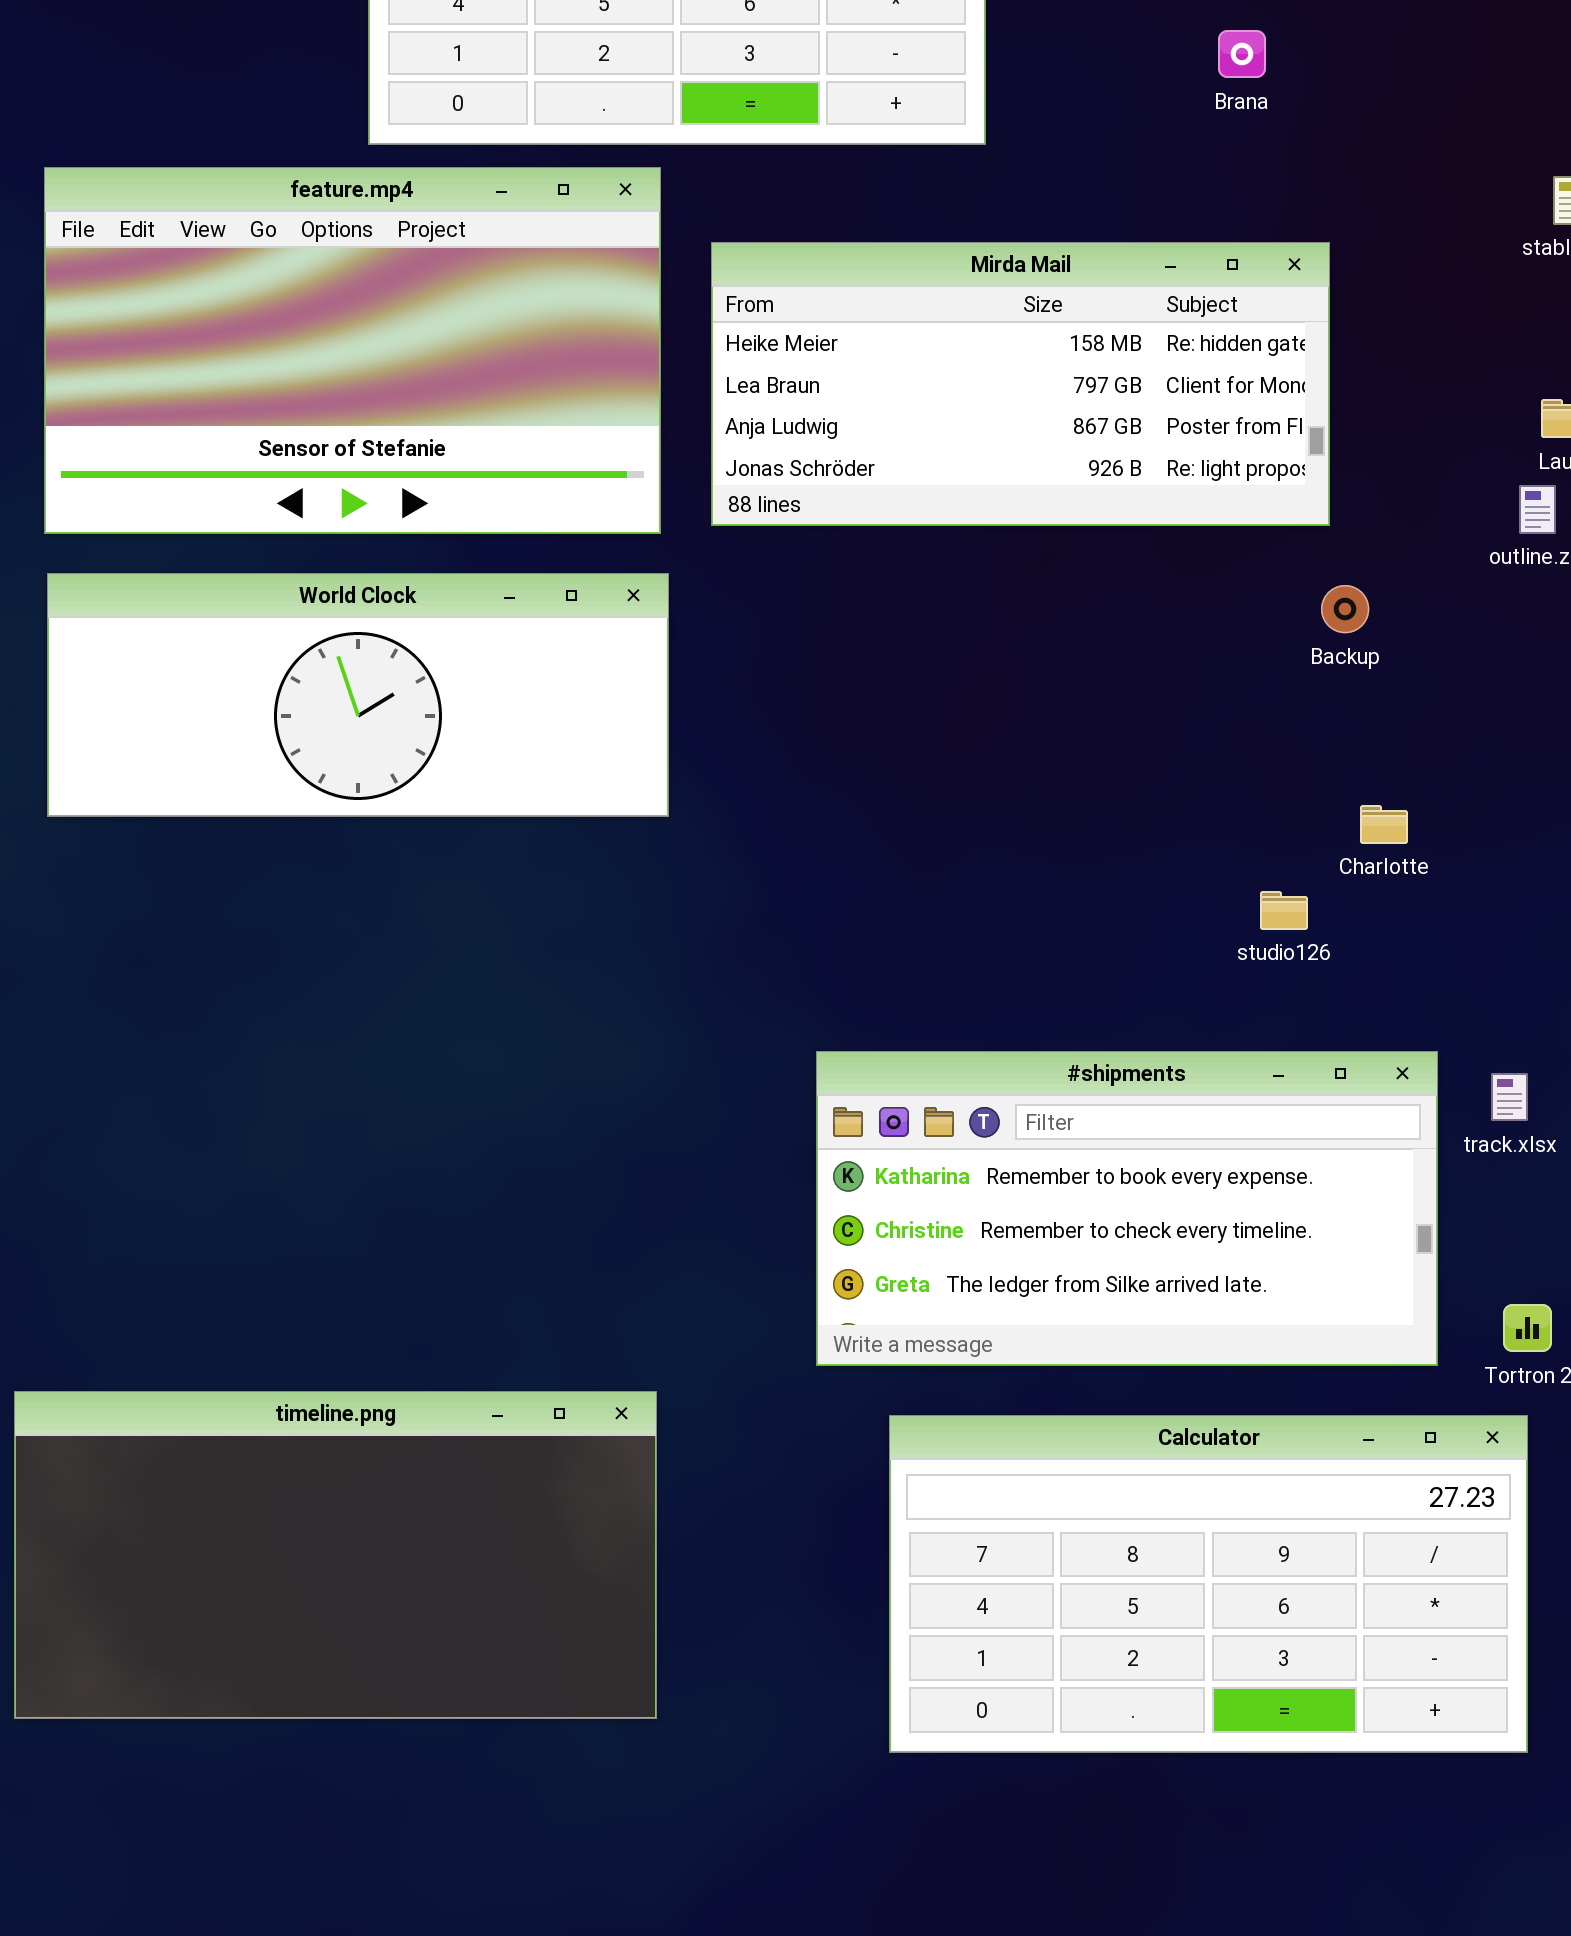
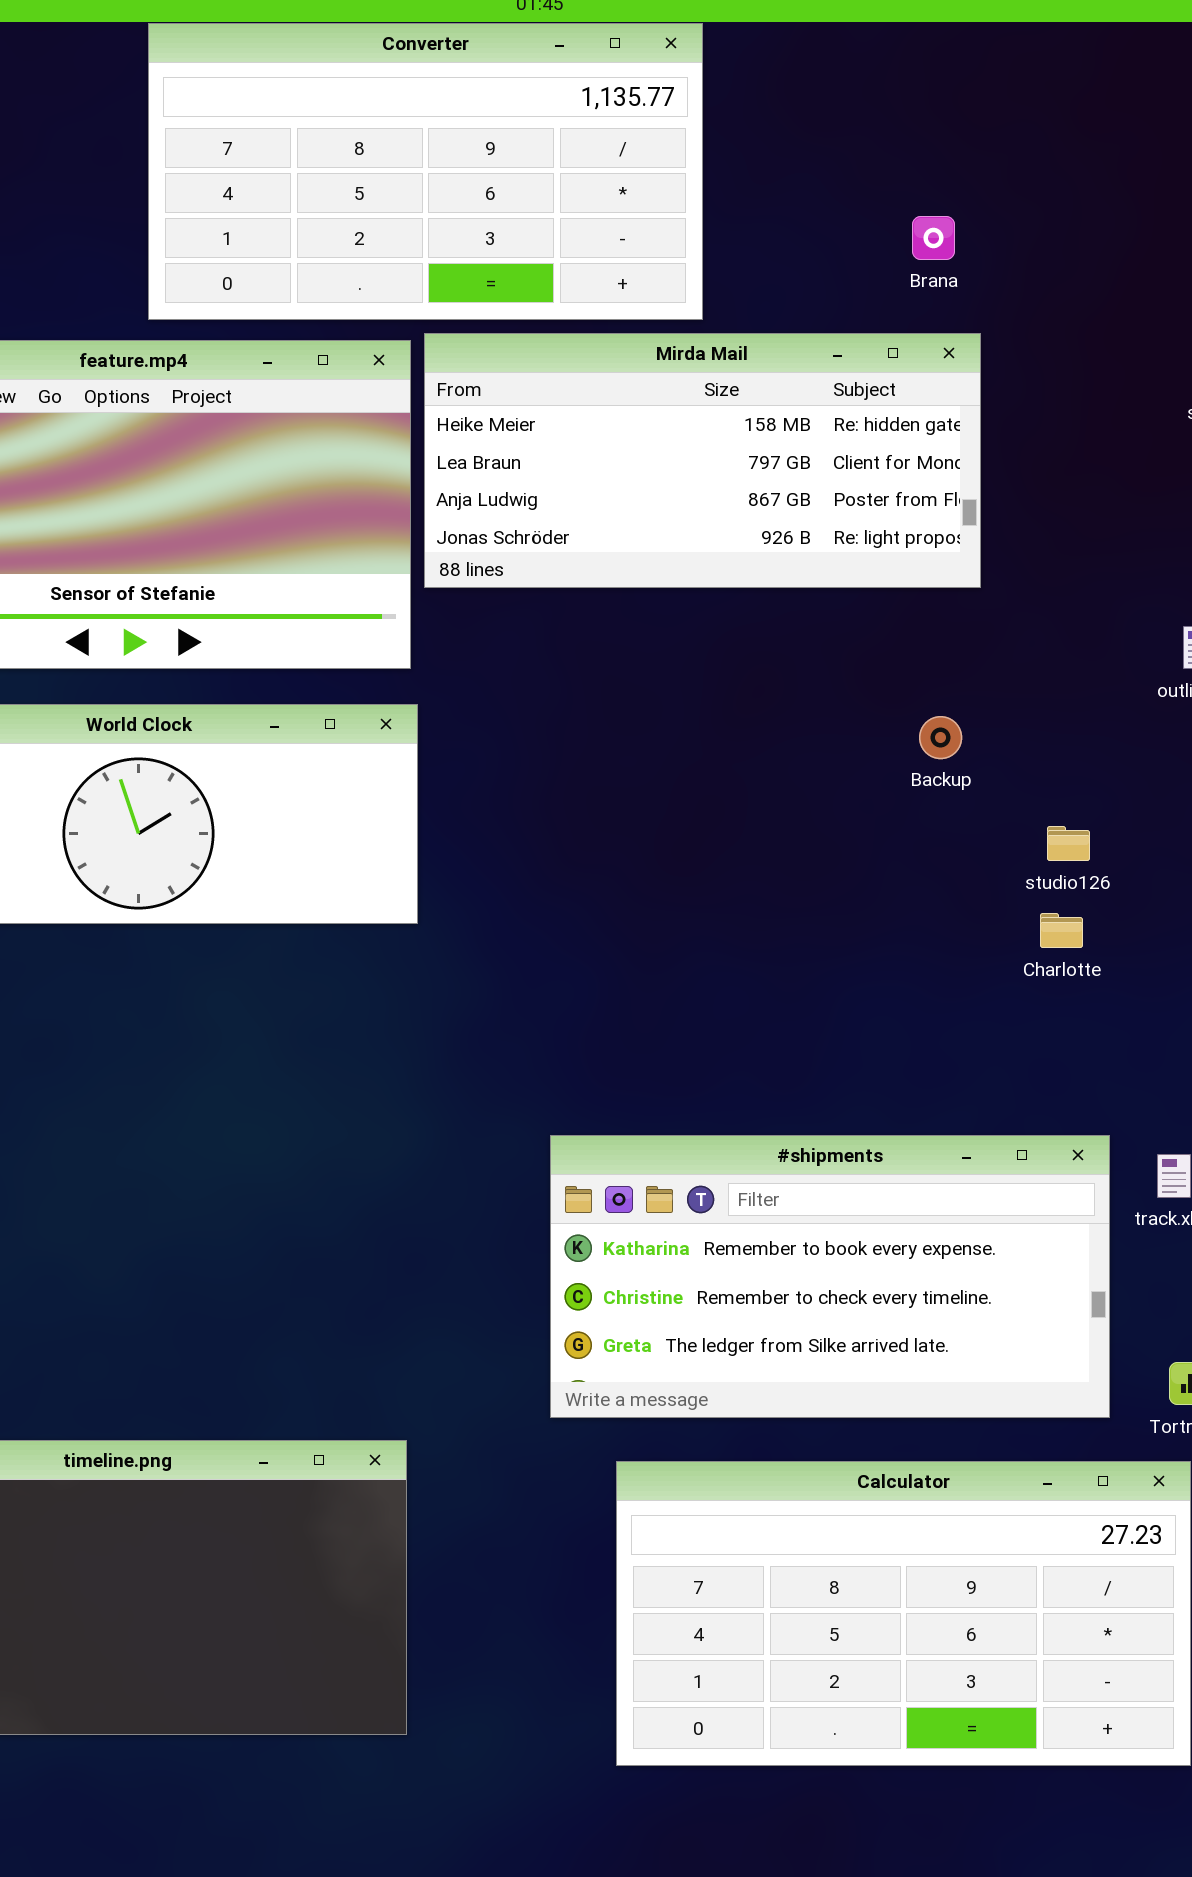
Mirda Mail: [711,242,1330,526] -> [424,333,981,588], moved
Backup: [1321,585,1369,633] -> [919,716,962,759], moved
studio126: [1260,891,1308,930] -> [1047,826,1090,861], moved

